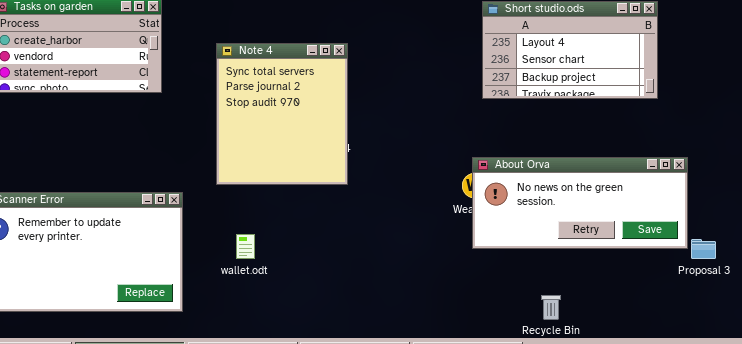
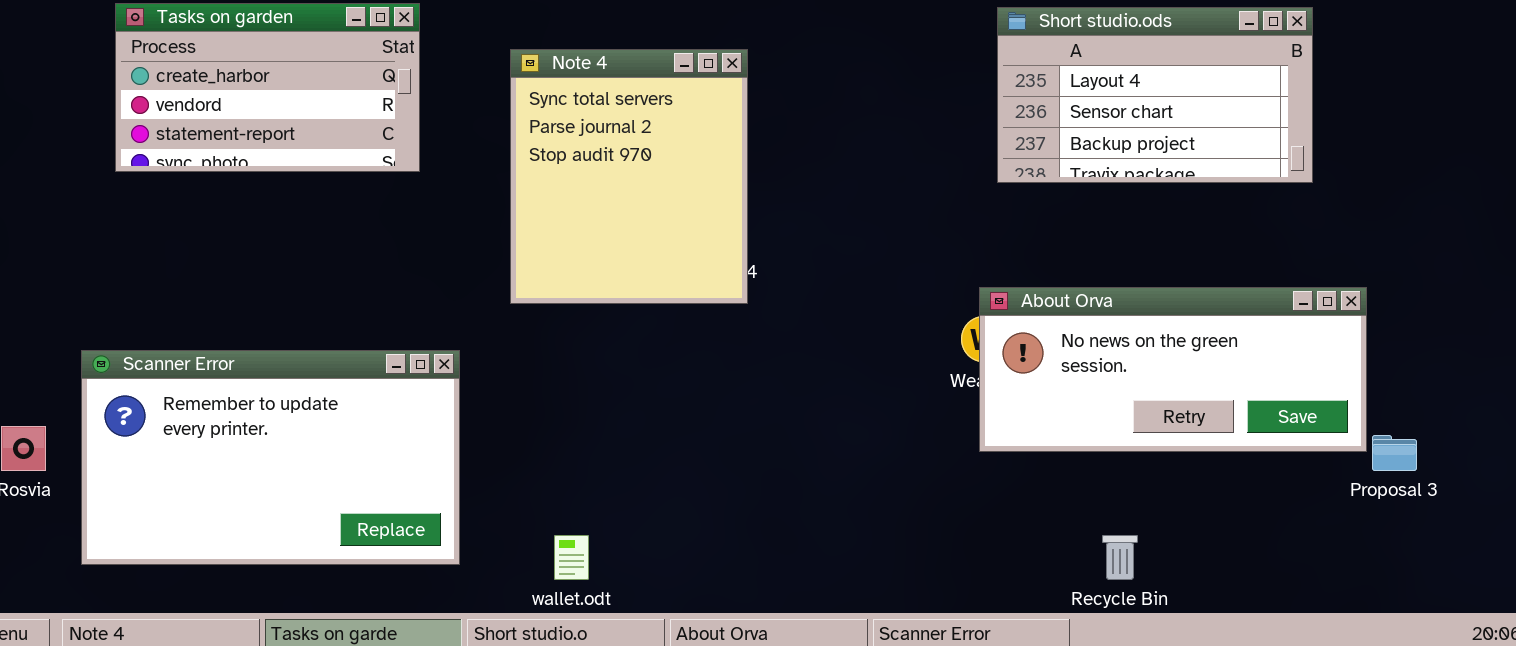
Note 4: [216,43,348,185] -> [510,49,748,304], moved
wallet.odt: [236,234,255,259] -> [554,535,589,580], moved

